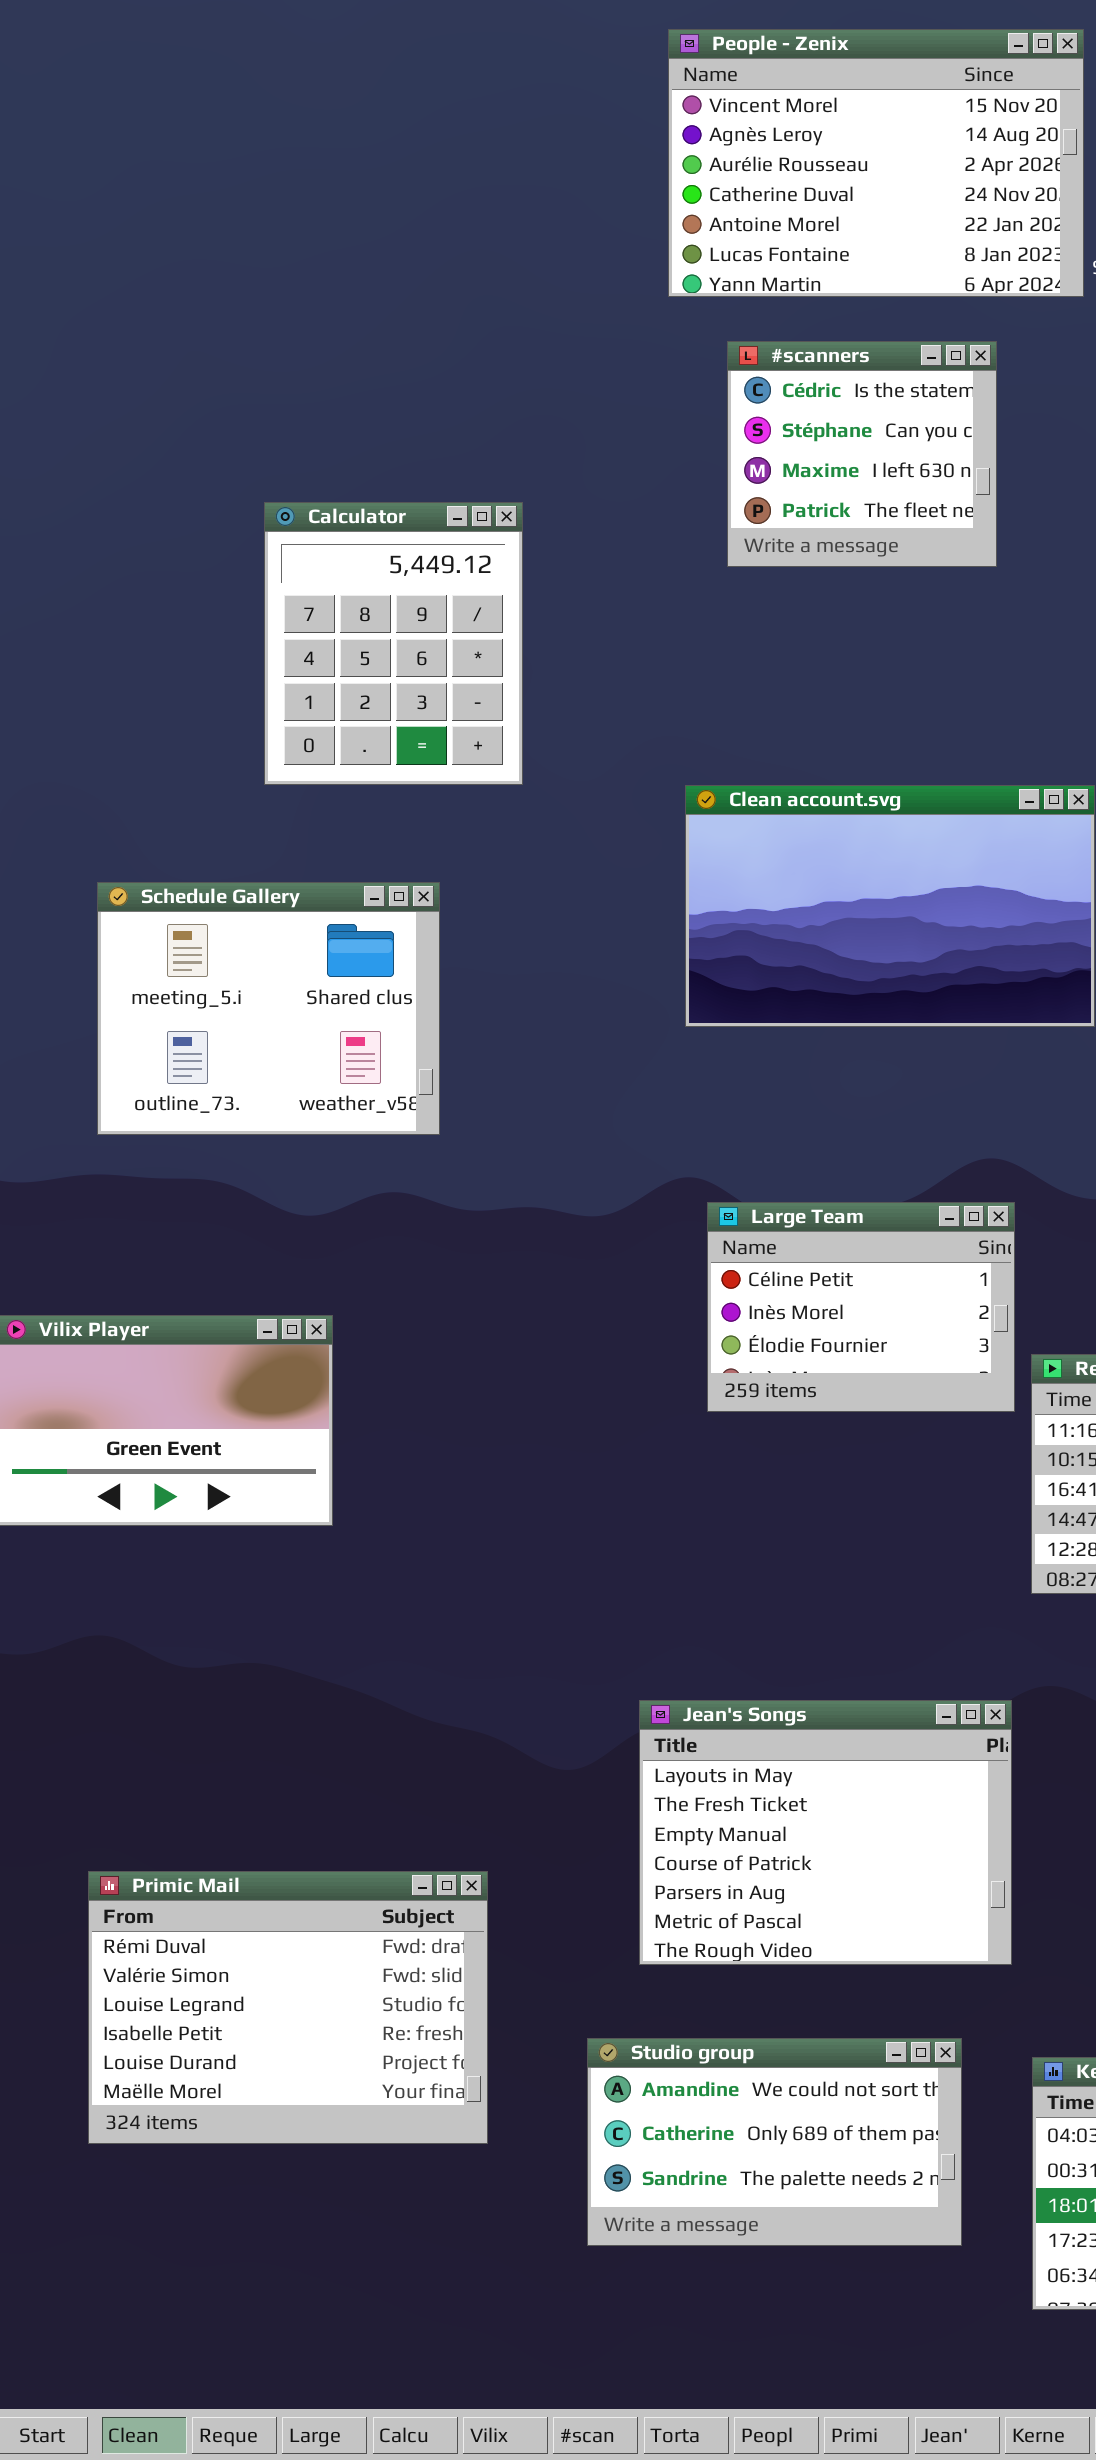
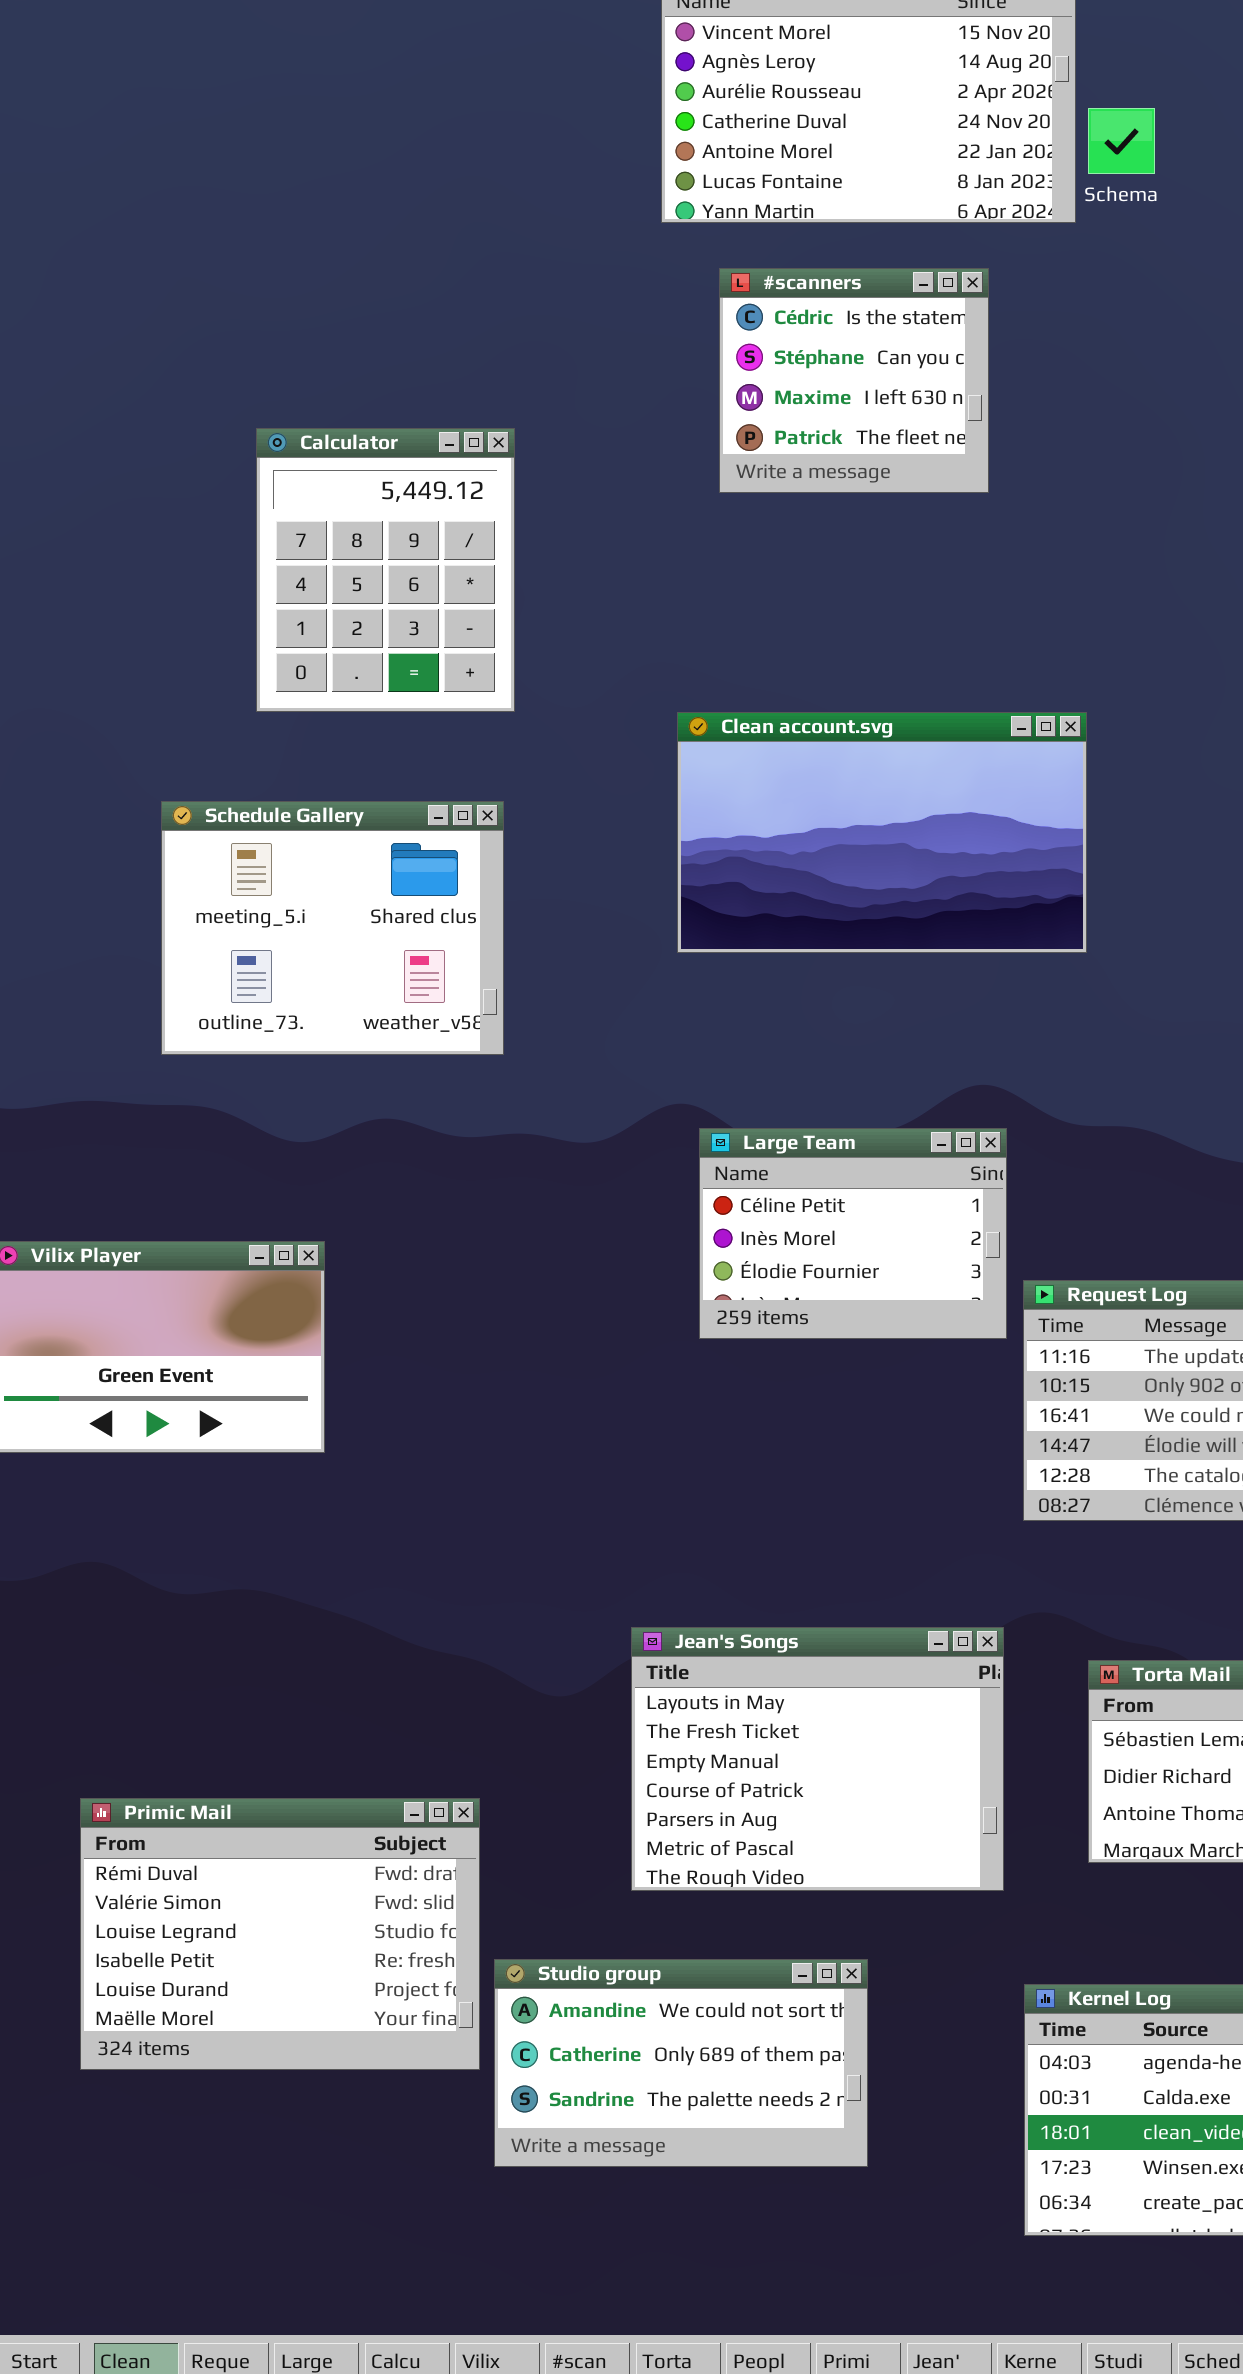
Schedule Gallery: [97,882,440,1135] -> [161,801,504,1055], moved
Studio group: [587,2038,962,2246] -> [494,1959,868,2167], moved

